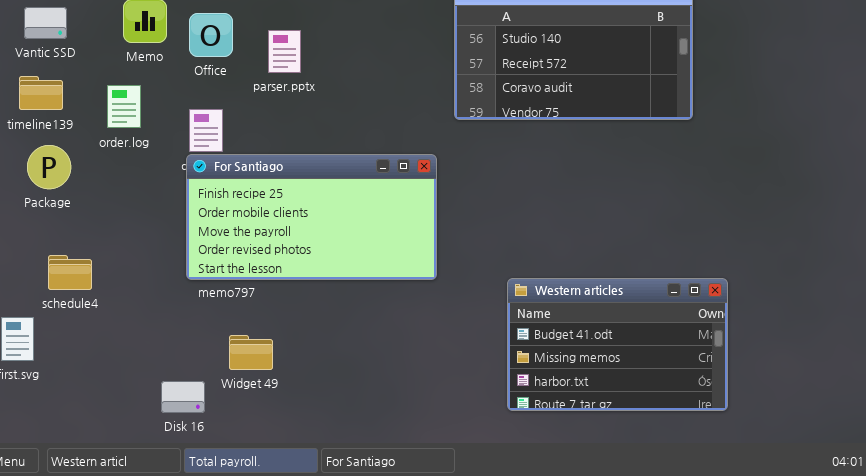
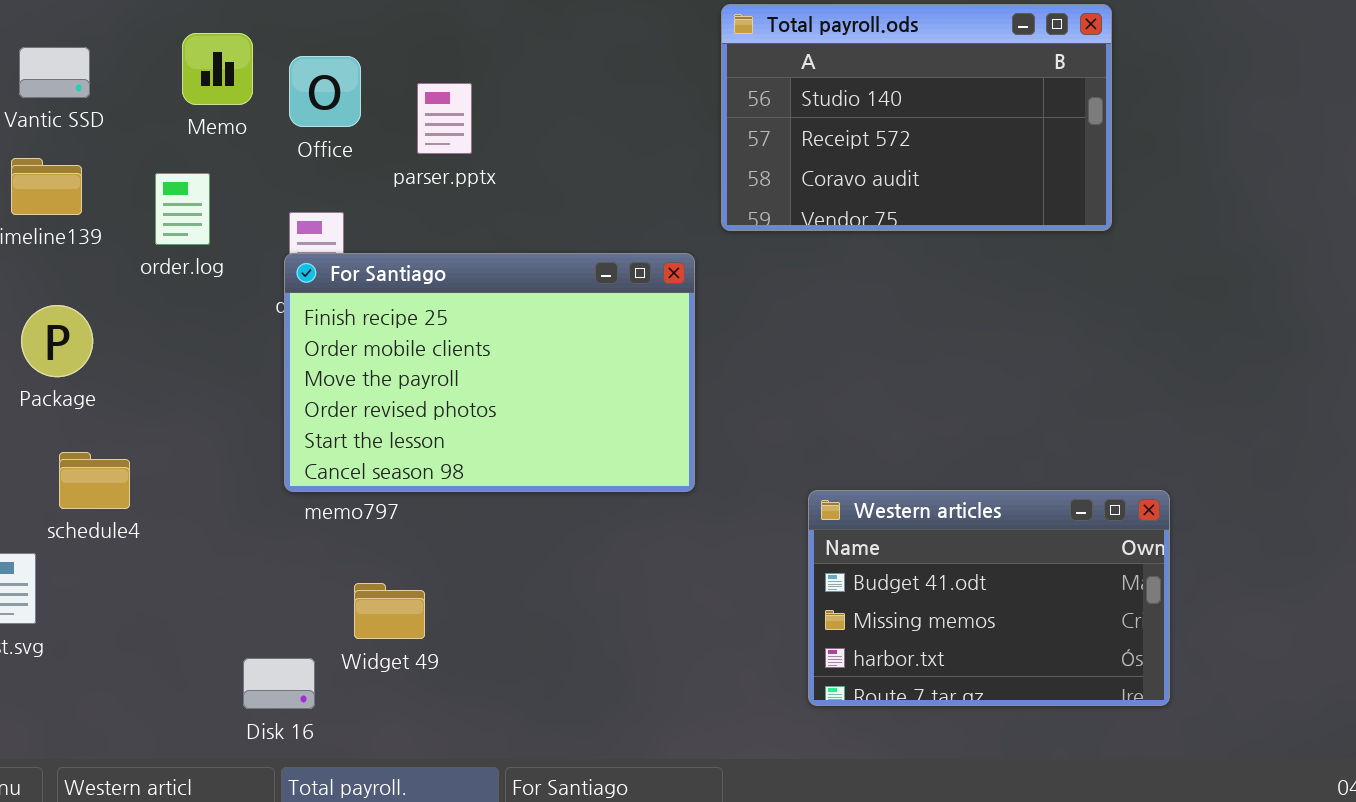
Package: [27,145,71,189] -> [21,305,93,377], moved
For Santiago: [186,154,437,280] -> [284,253,695,492], resized

